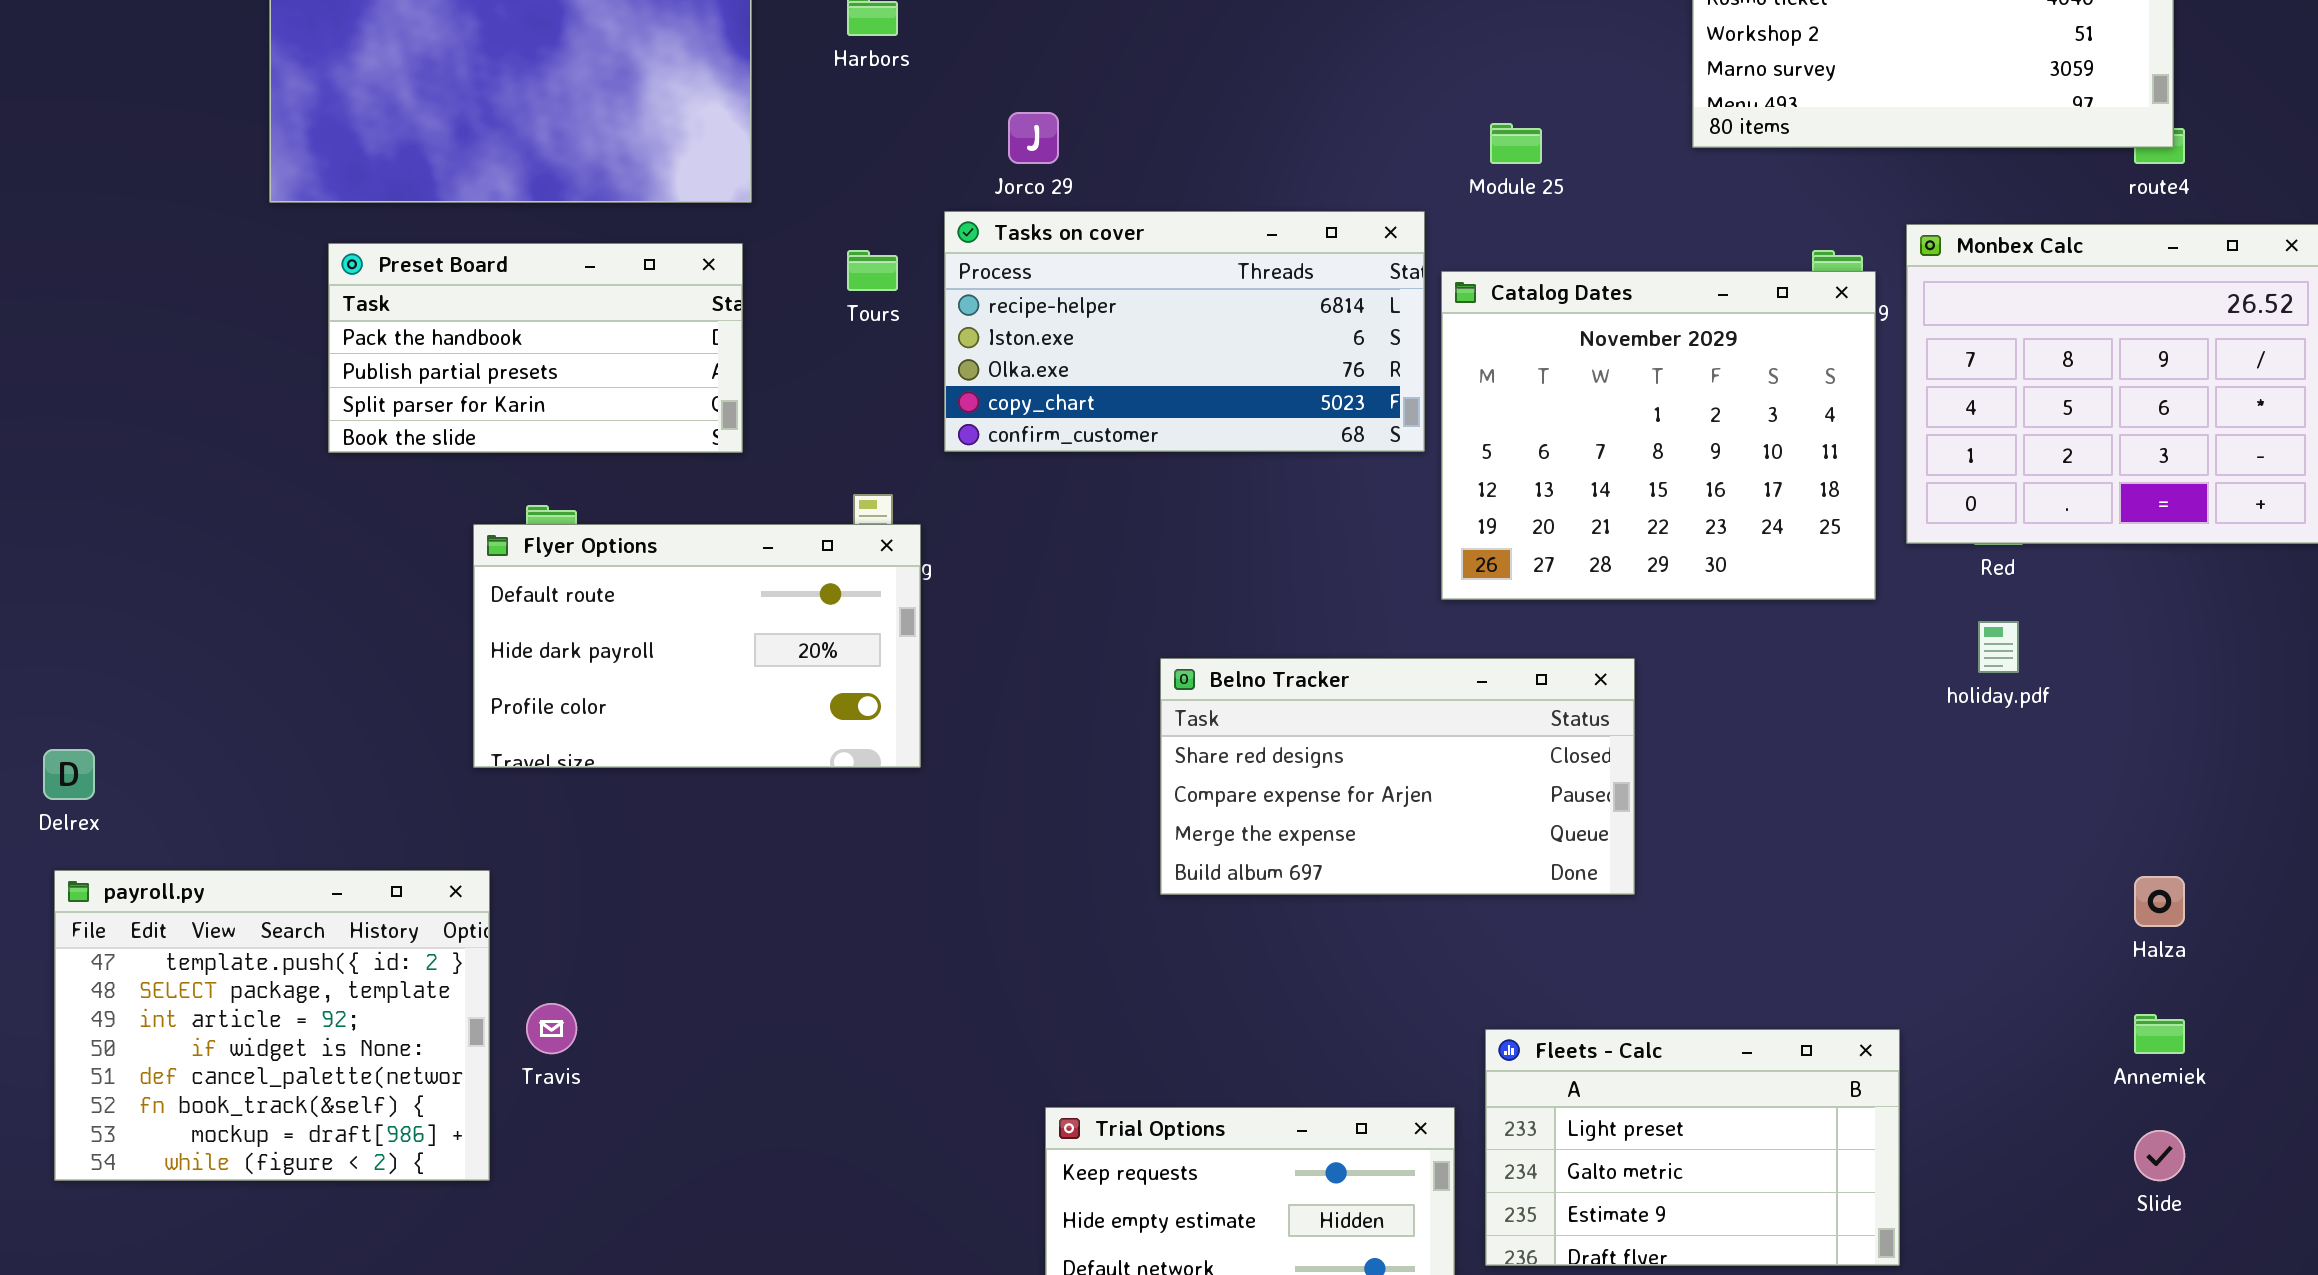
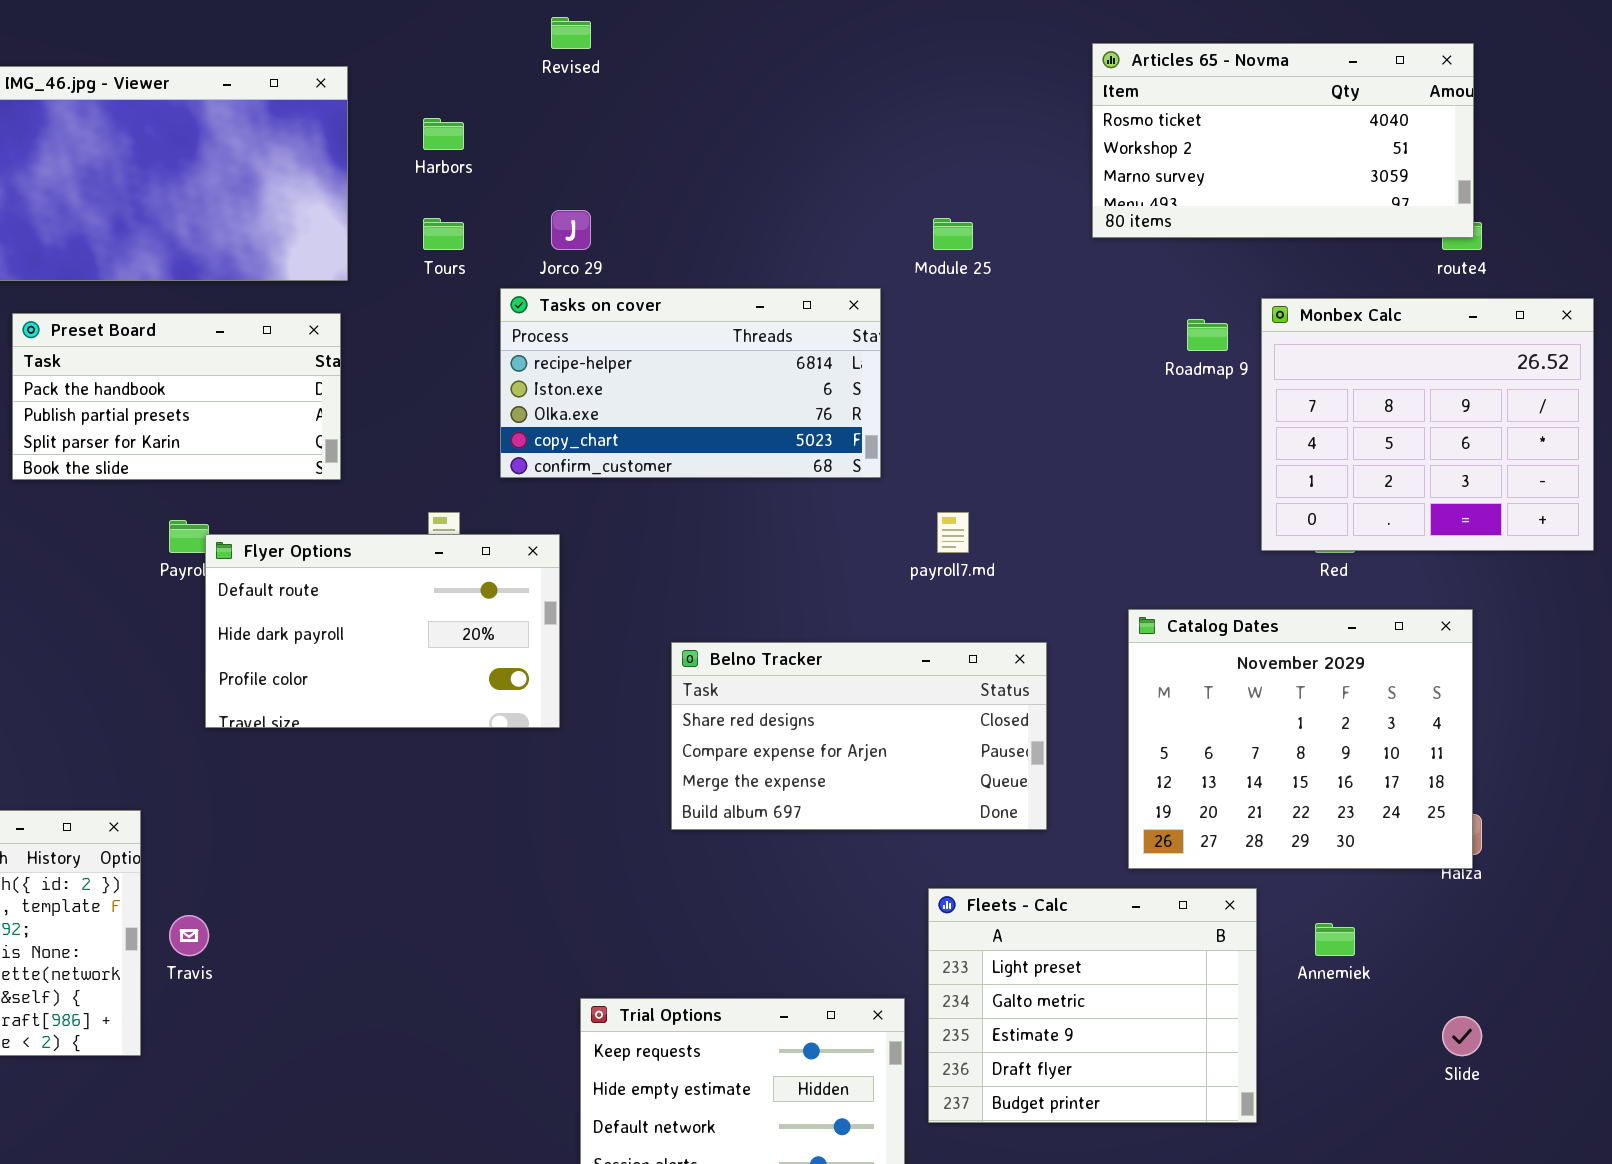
Tours: [847,250,898,291] -> [423,218,464,250], moved
Catalog Dates: [1441,271,1876,600] -> [1128,609,1473,869], moved
Flyer Options: [473,524,921,768] -> [205,534,560,728], moved
Annemiek: [2134,1014,2185,1054] -> [1315,923,1355,956], moved
Fleets - Calc: [1485,1029,1900,1266] -> [928,888,1257,1123], resized

